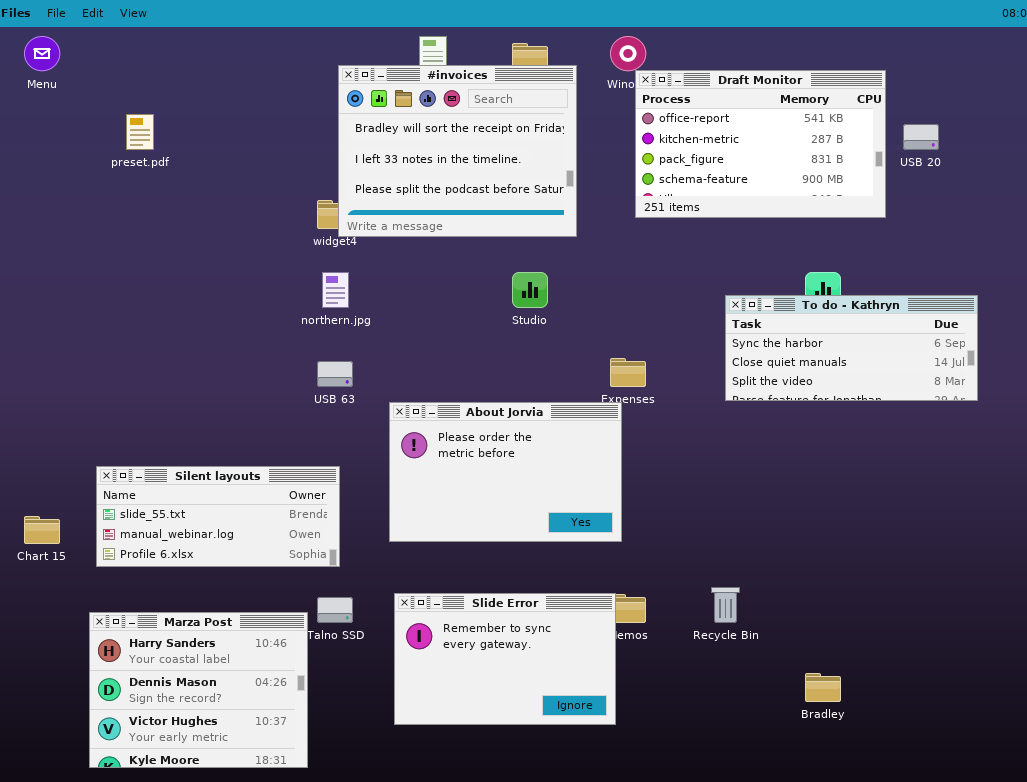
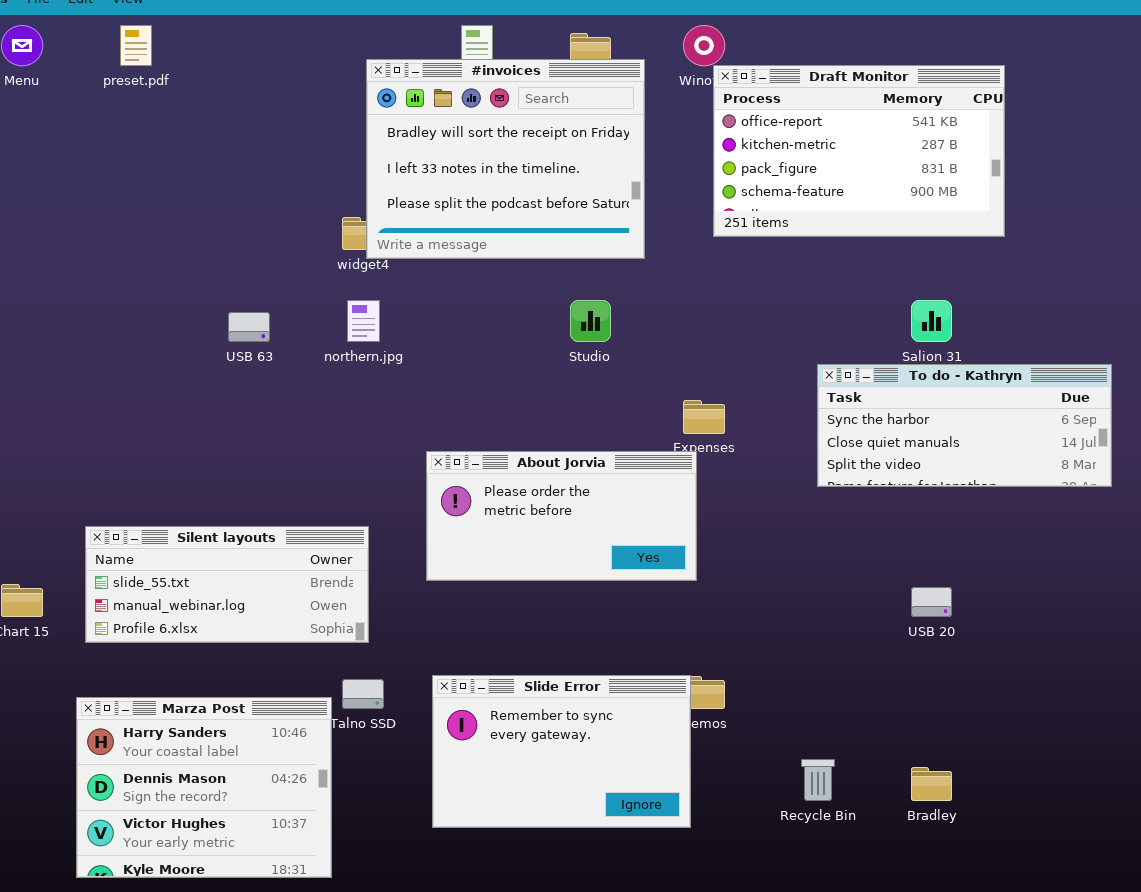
preset.pdf: [126,114,154,150] -> [120,25,152,66], moved
USB 20: [903,124,939,150] -> [911,587,952,617], moved
To do - Kathryn: [725,295,978,401] -> [817,364,1112,487], moved
USB 63: [317,361,353,387] -> [228,312,270,342], moved
About Jorvia: [389,402,622,542] -> [426,451,697,581], resized
Recycle Bin: [711,587,740,623] -> [801,759,835,801], moved

